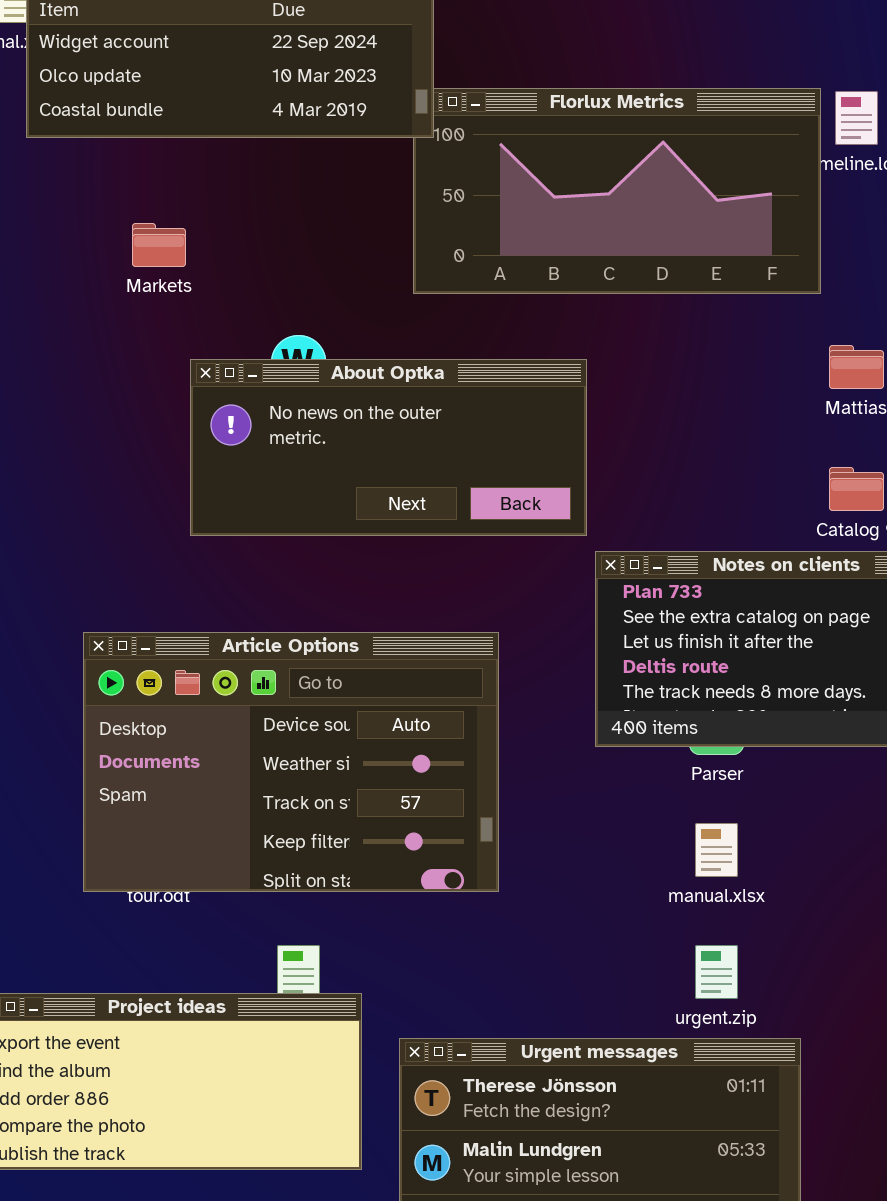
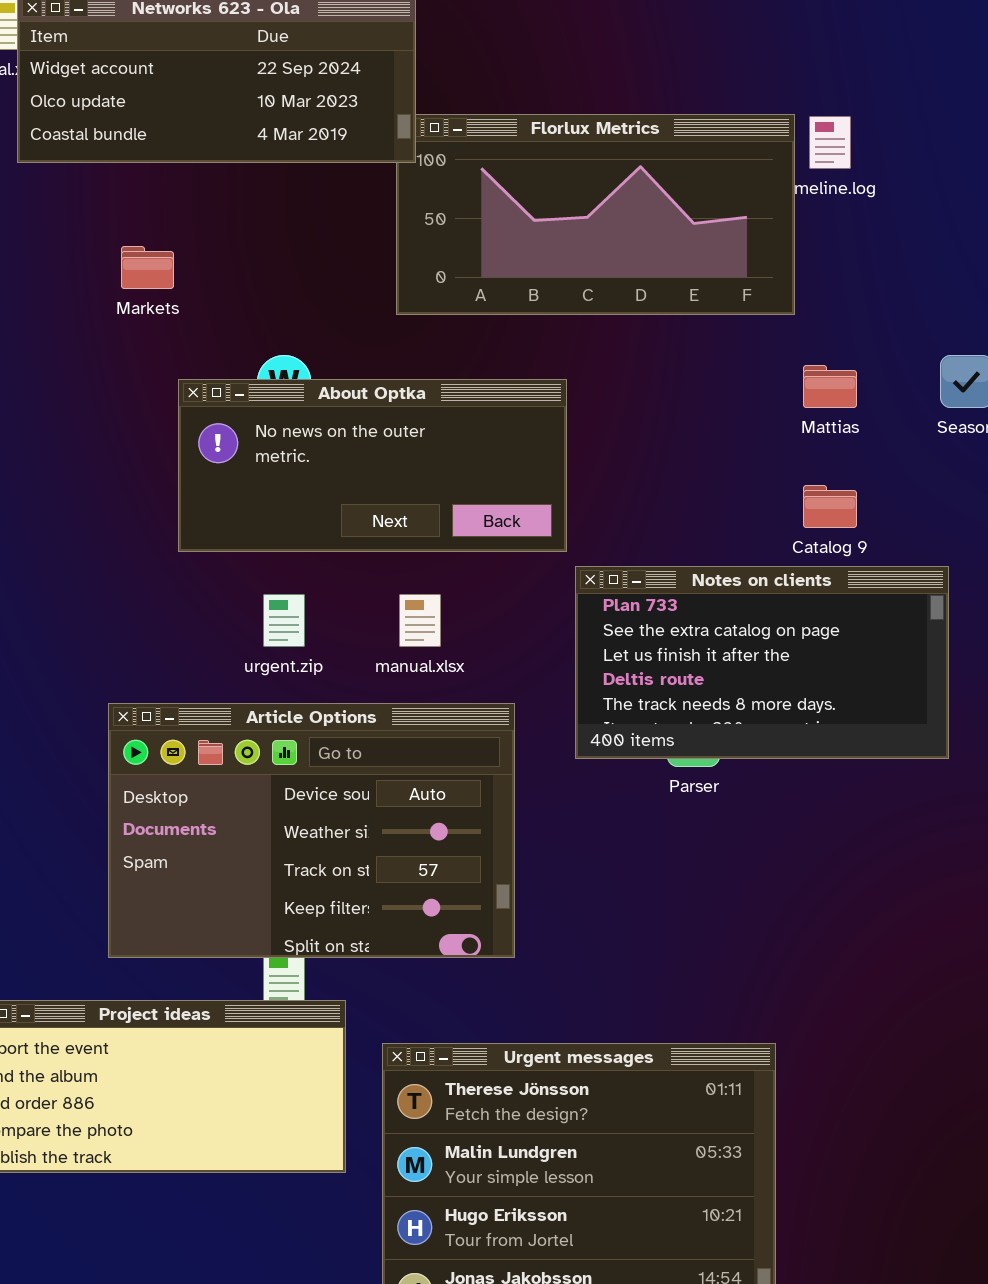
Article Options: [83,632,499,892] -> [108,703,515,958], moved
manual.xlsx: [695,823,738,877] -> [399,594,441,647], moved
urgent.zip: [695,945,738,999] -> [263,594,305,647], moved

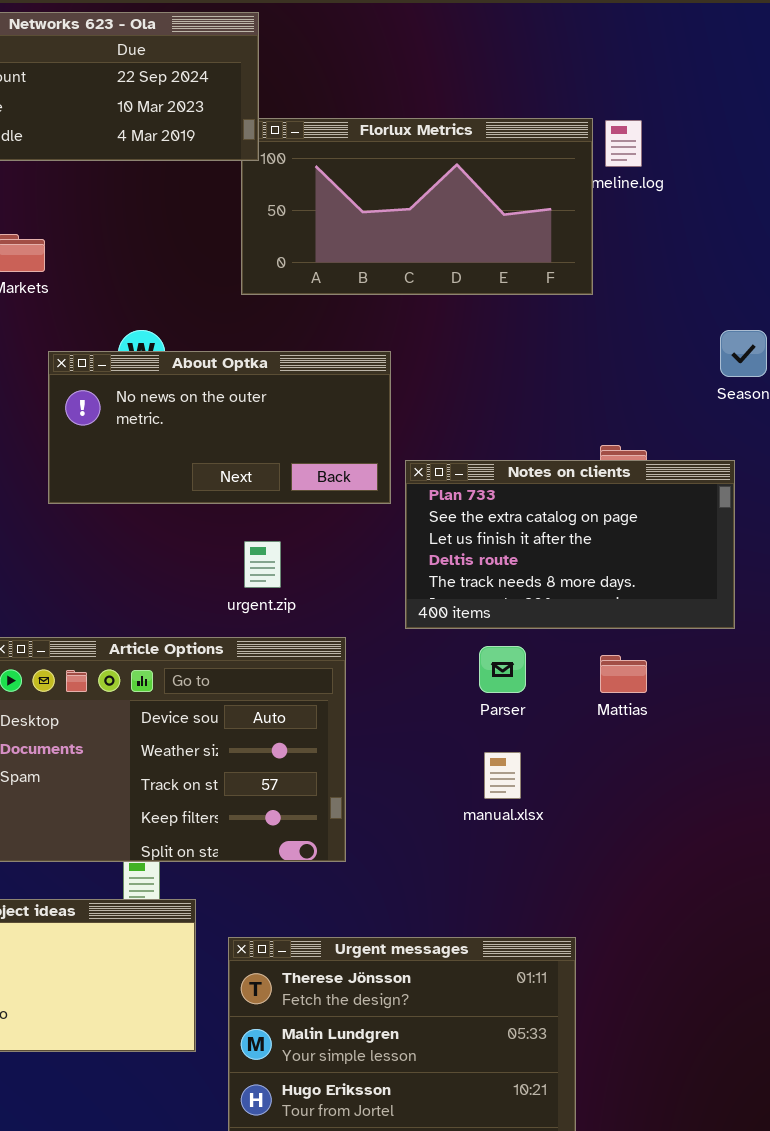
Mattias: [803,365,857,408] -> [600,655,647,693], moved
Notes on clients: [575,566,949,759] -> [405,460,735,629], moved
urgent.zip: [263,594,305,647] -> [244,541,281,588], moved
manual.xlsx: [399,594,441,647] -> [484,752,521,799], moved

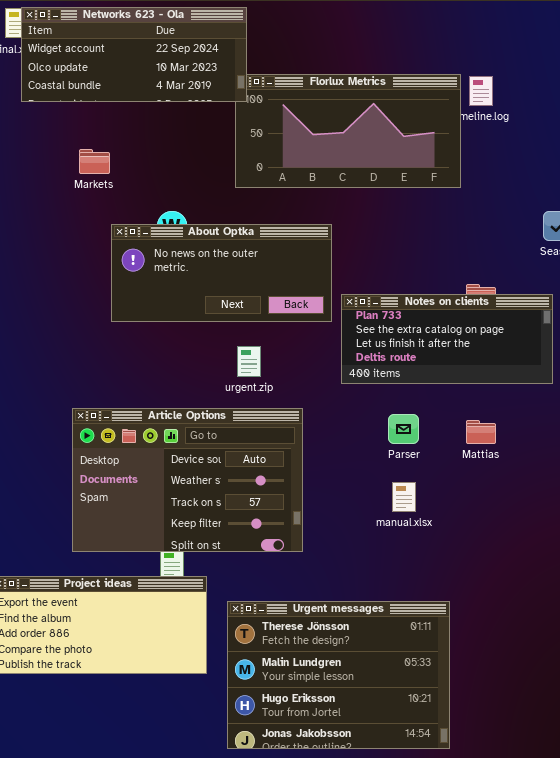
Notes on clients: [405,460,735,629] -> [341,294,553,384], resized

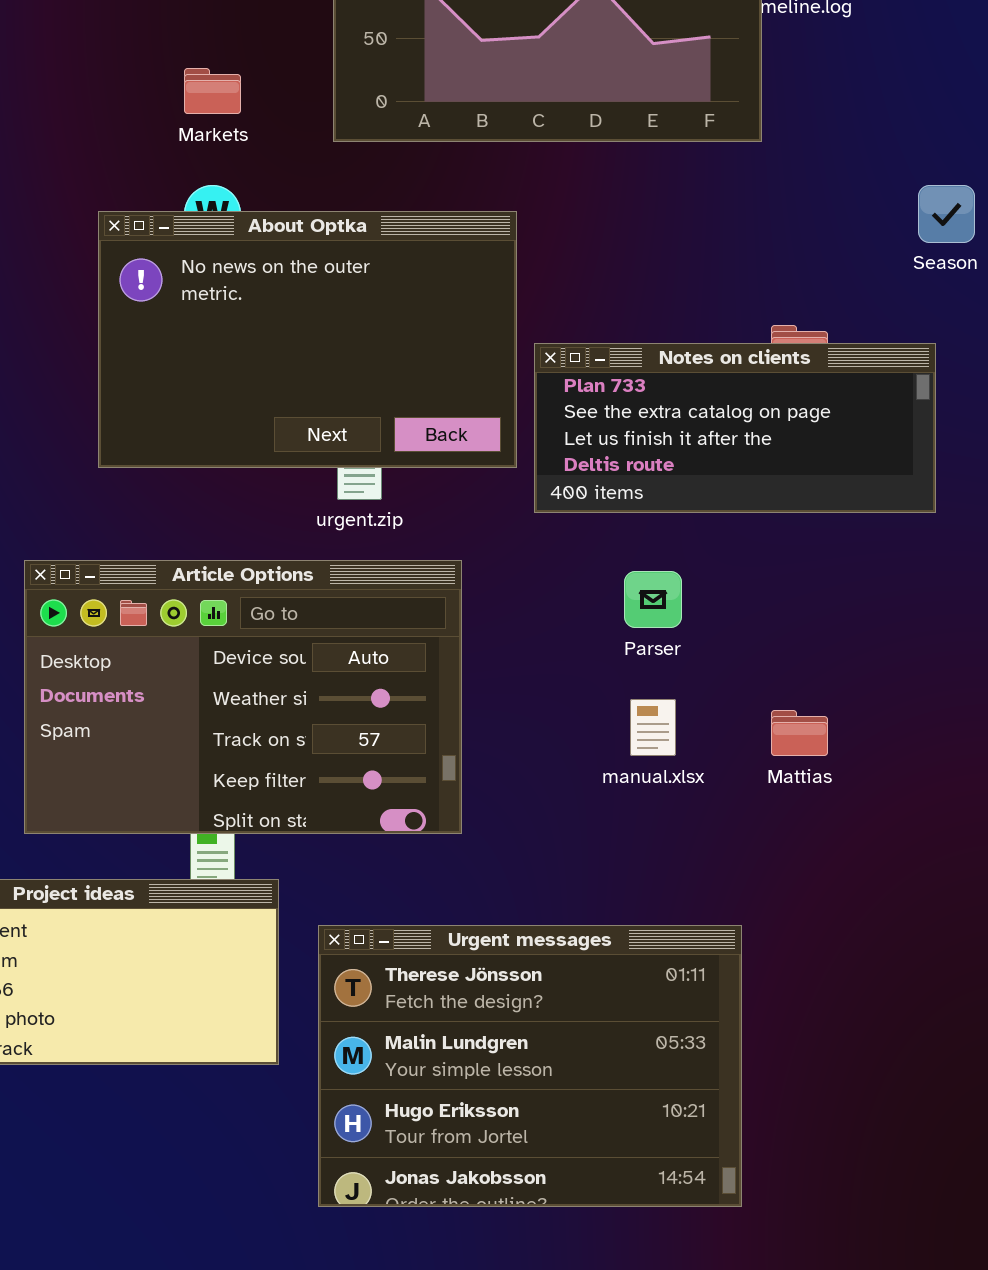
Markets: [79,149,110,174] -> [184,68,241,114], moved
About Optka: [111,224,332,322] -> [98,211,517,468], resized
Mattias: [466,420,496,444] -> [771,710,828,756], moved

